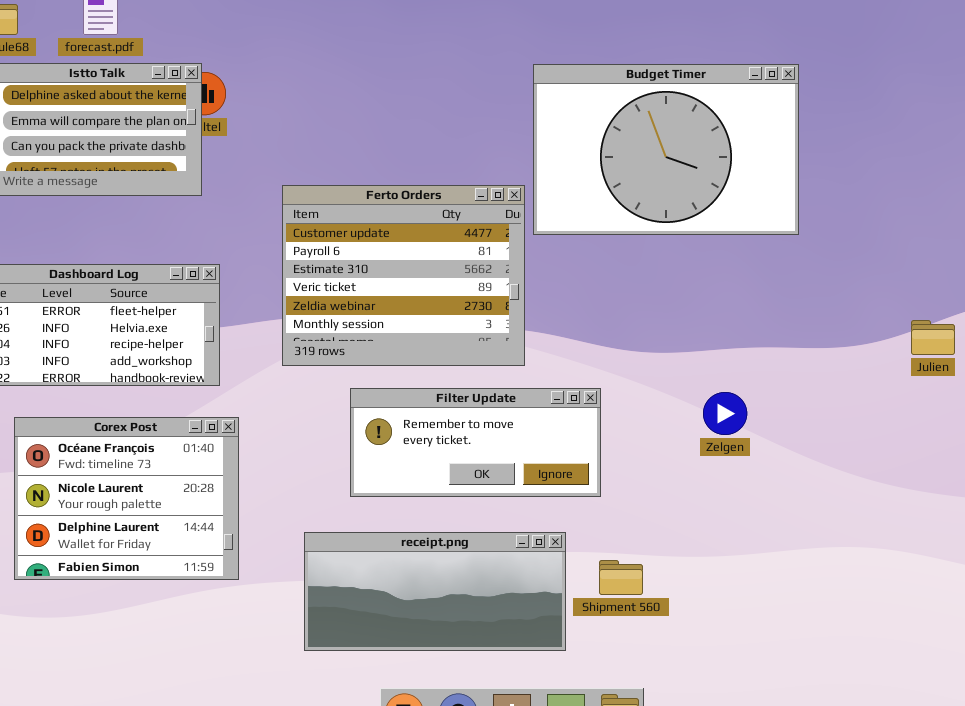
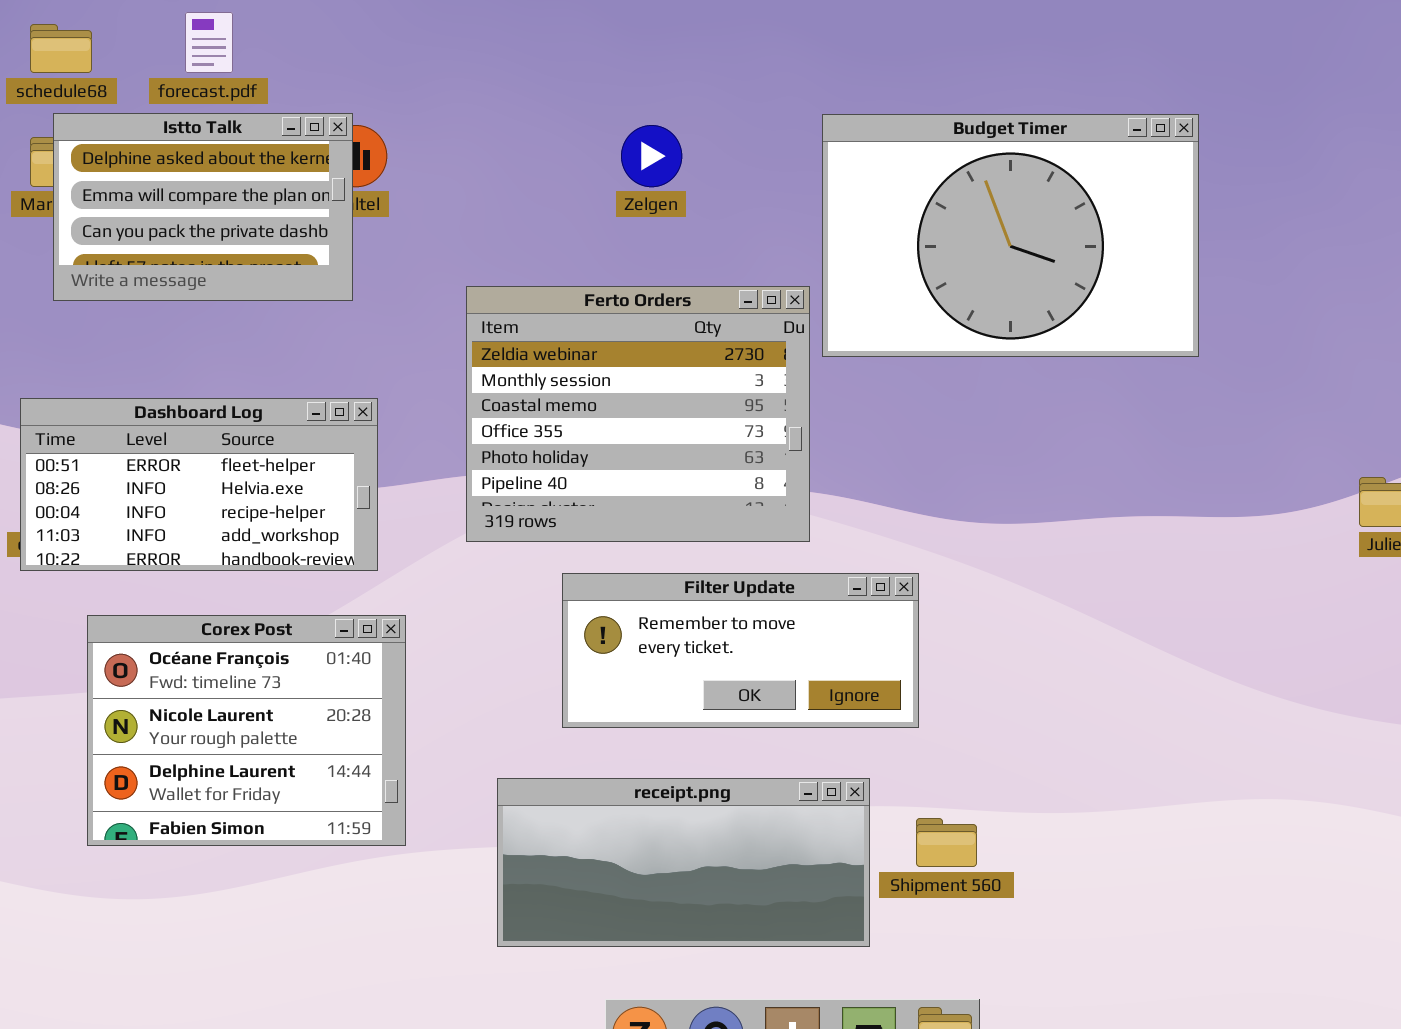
Ferto Orders: [282,185,525,366] -> [466,286,810,542], scrolled down 4 rows
Zelgen: [703,392,747,435] -> [621,125,682,187], moved

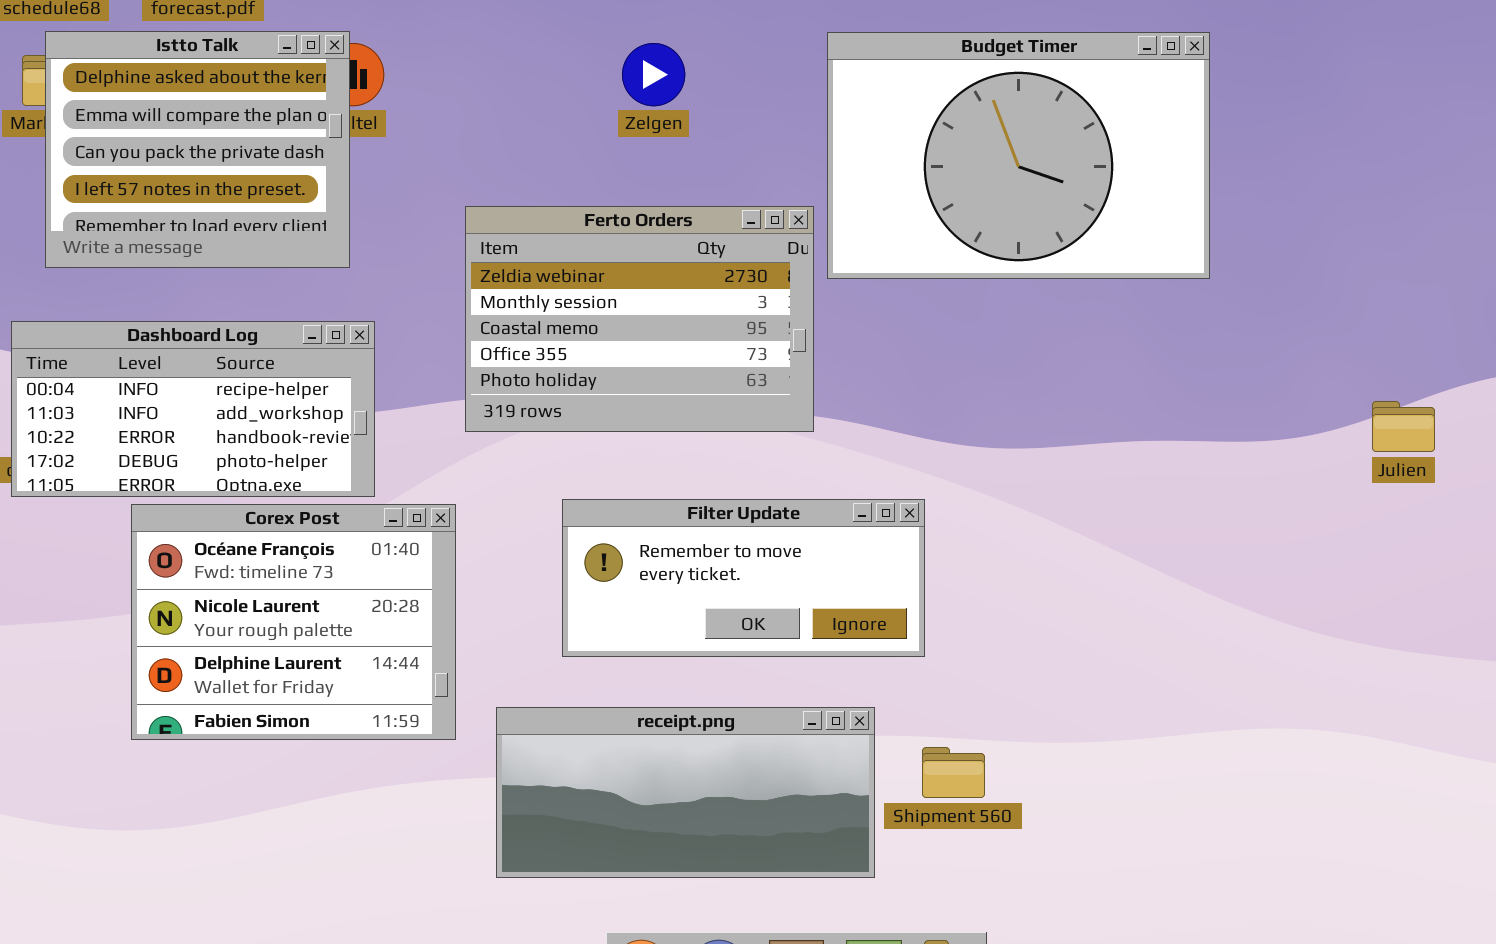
Istto Talk: [53,113,353,301] -> [45,31,350,268], resized
Ferto Orders: [466,286,810,542] -> [465,206,814,432], resized
Dashboard Log: [20,398,378,571] -> [11,321,375,497], scrolled down 2 rows
Corex Post: [87,615,406,846] -> [131,504,456,740], moved

